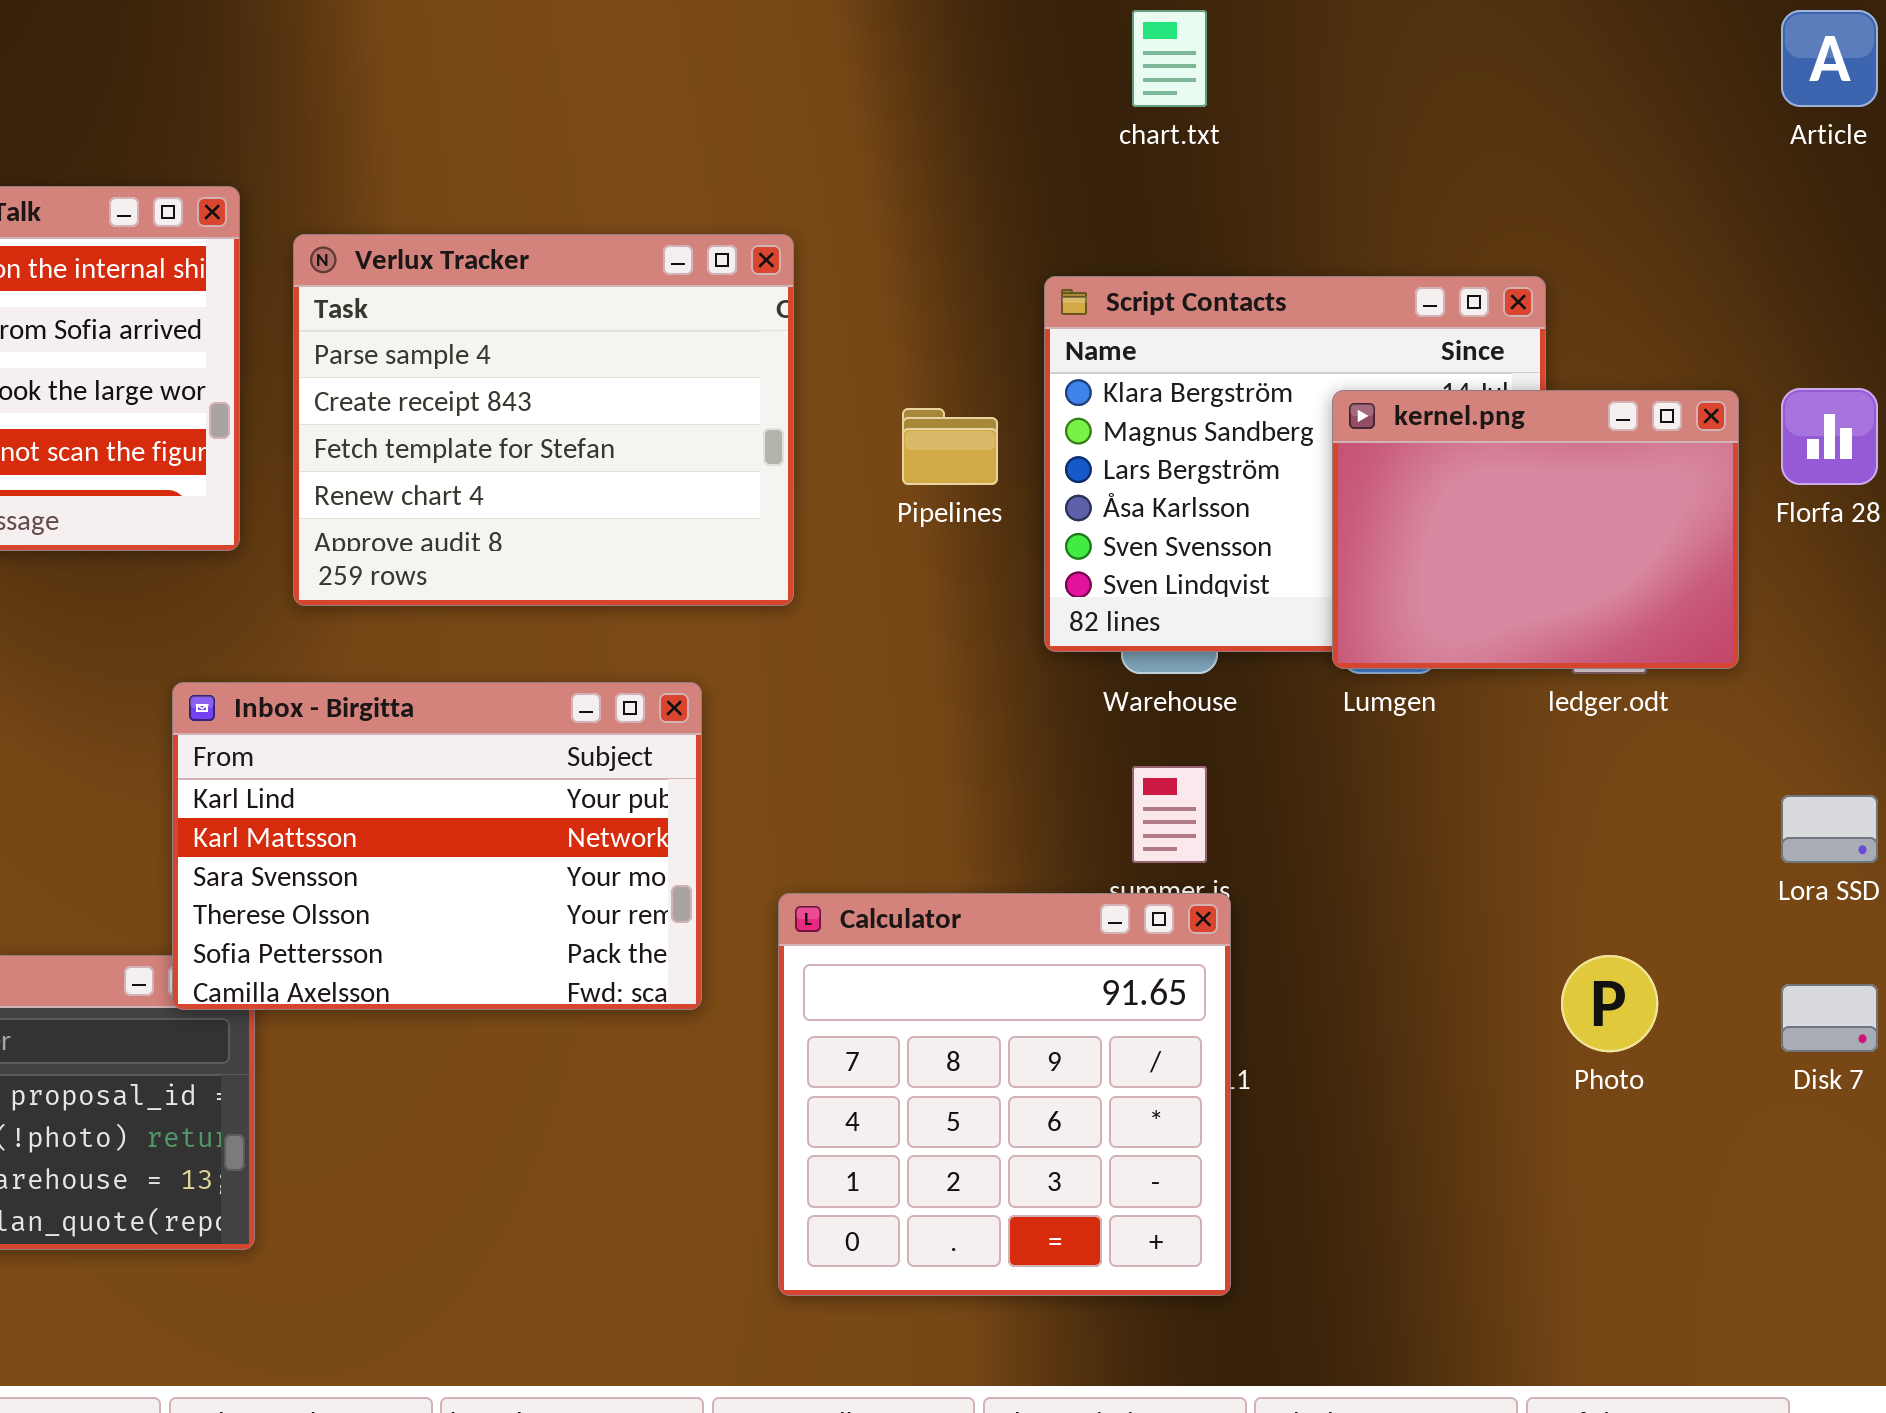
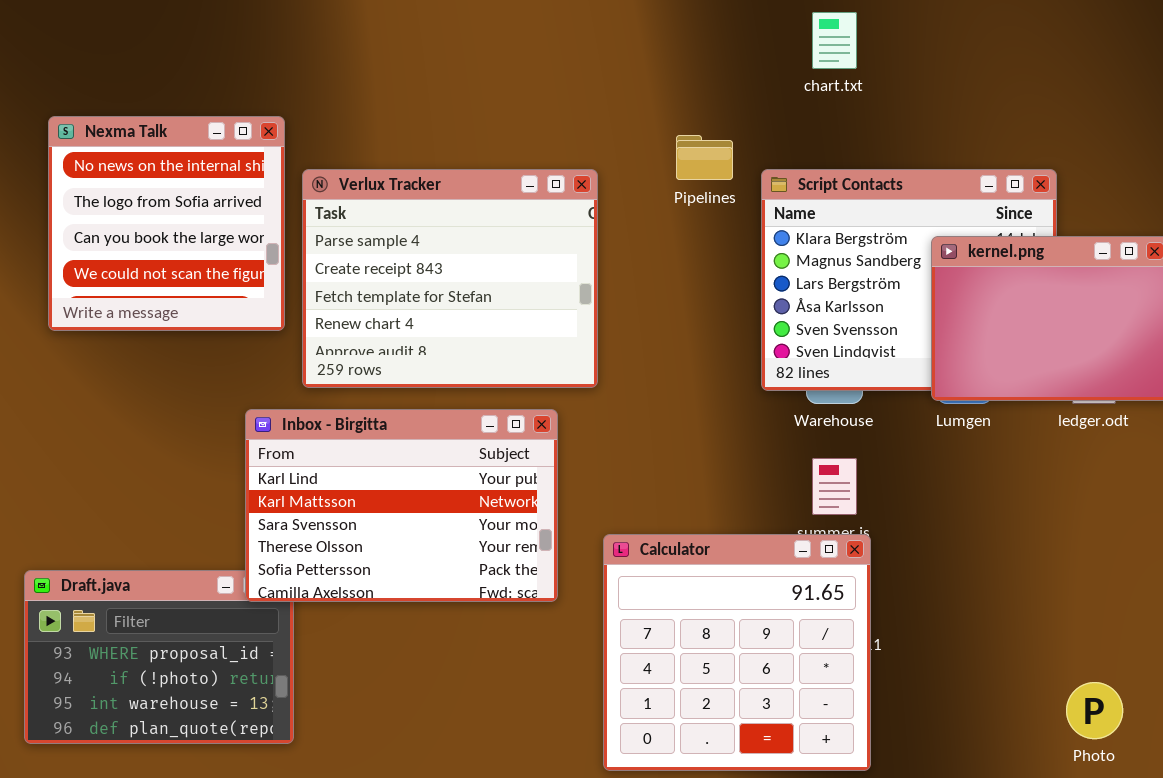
Verlux Tracker: [293,234,794,606] -> [302,169,598,388], moved
Pipelines: [902,408,998,485] -> [676,135,733,180], moved
Photo: [1561,955,1658,1052] -> [1066,682,1123,739], moved

